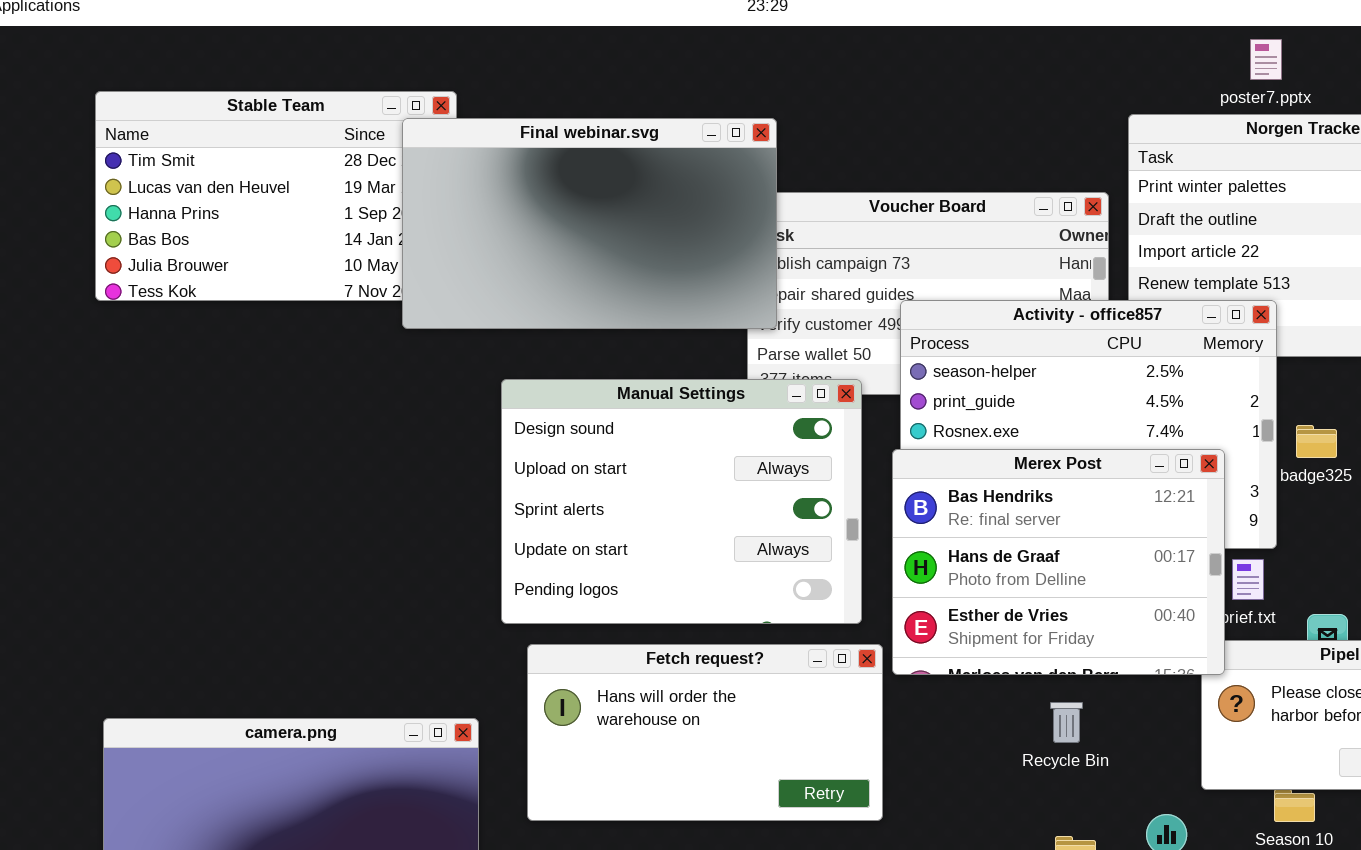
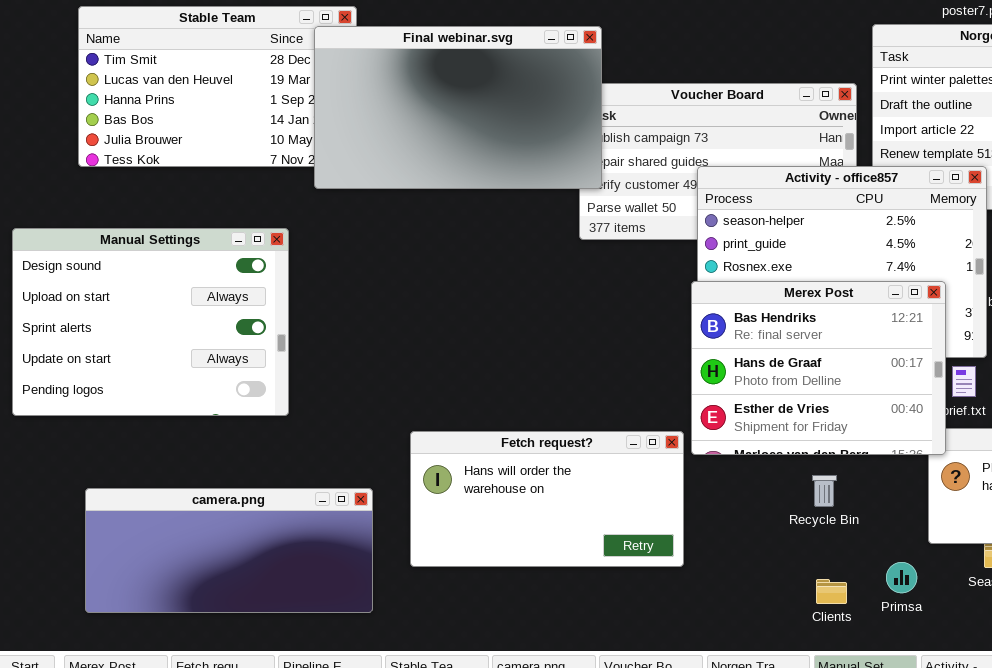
Manual Settings: [501,379,862,624] -> [12,228,289,416], moved

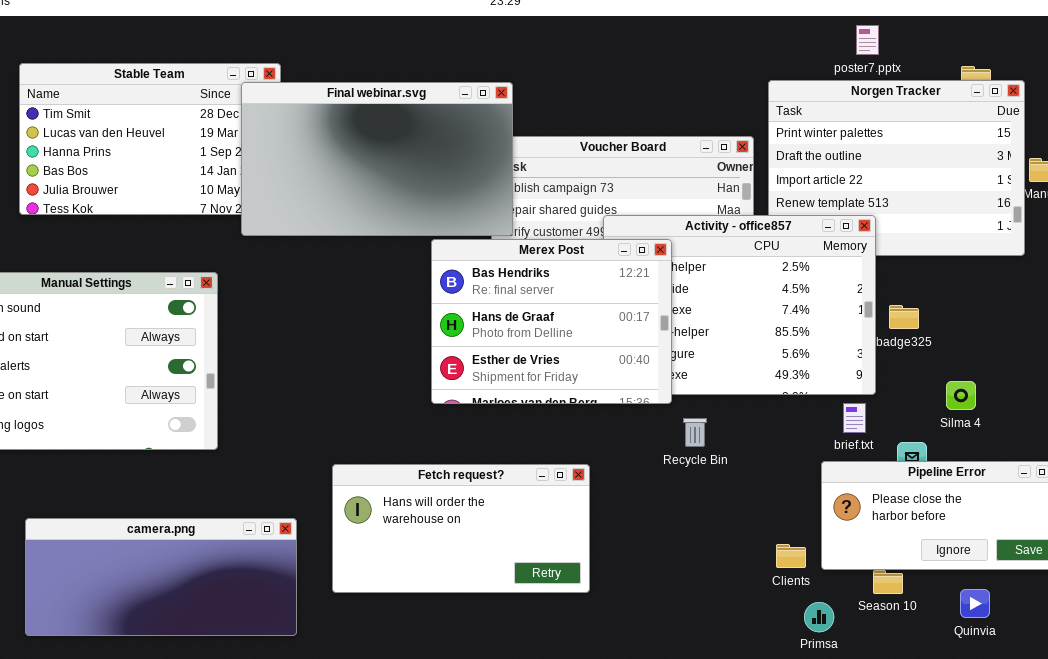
Merex Post: [691,281,946,455] -> [431,239,672,404], moved
Recycle Bin: [812,475,837,507] -> [683,418,707,447], moved
Primsa: [886,562,917,593] -> [804,602,834,632], moved
Clients: [816,579,847,604] -> [776,544,806,568], moved

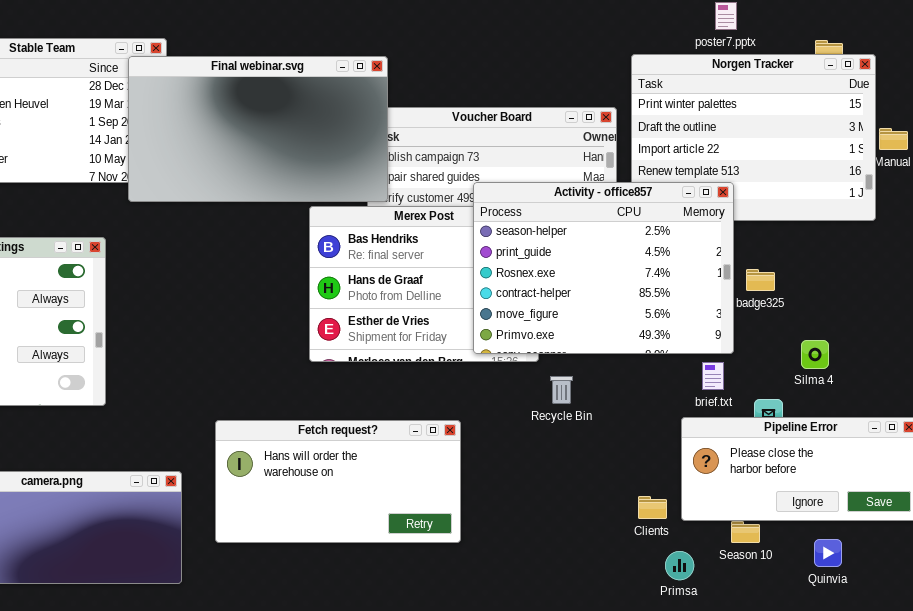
Activity - office857: [603,215,876,395] -> [473,182,734,354], raised

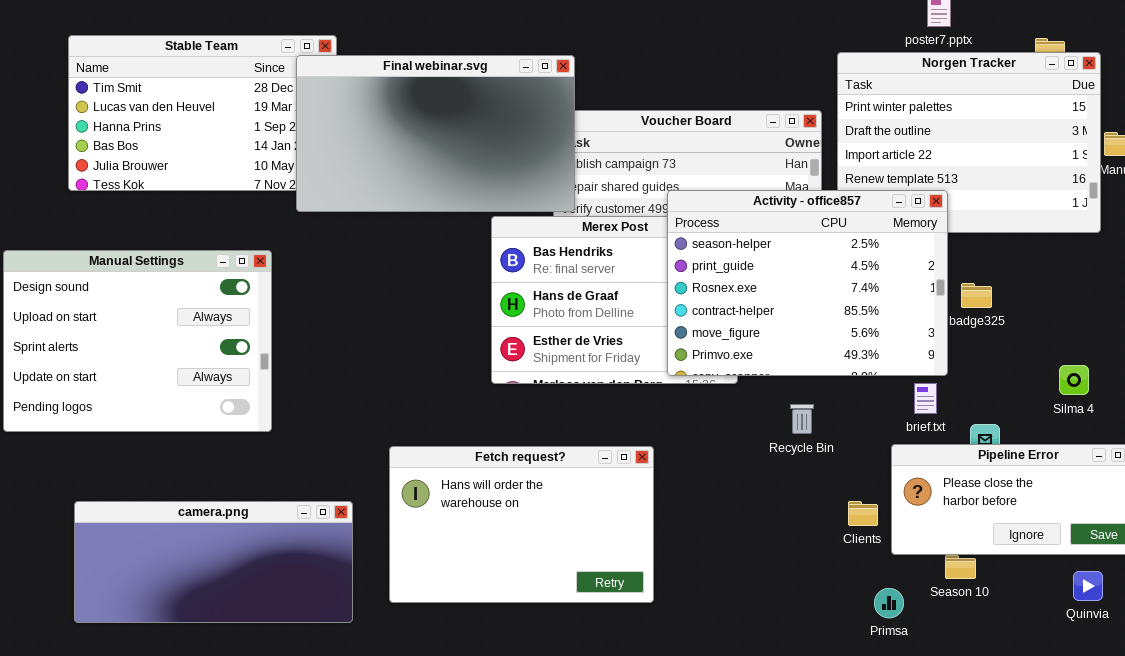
Silma 4: [801,340,829,369] -> [1059,365,1089,395], moved
Recycle Bin: [550,376,573,404] -> [790,404,814,434], moved
Fetch request?: [215,420,461,543] -> [389,446,654,603], resized
Clients: [638,496,667,519] -> [848,501,878,526], moved
Quinvia: [814,539,842,567] -> [1073,571,1103,601], moved

